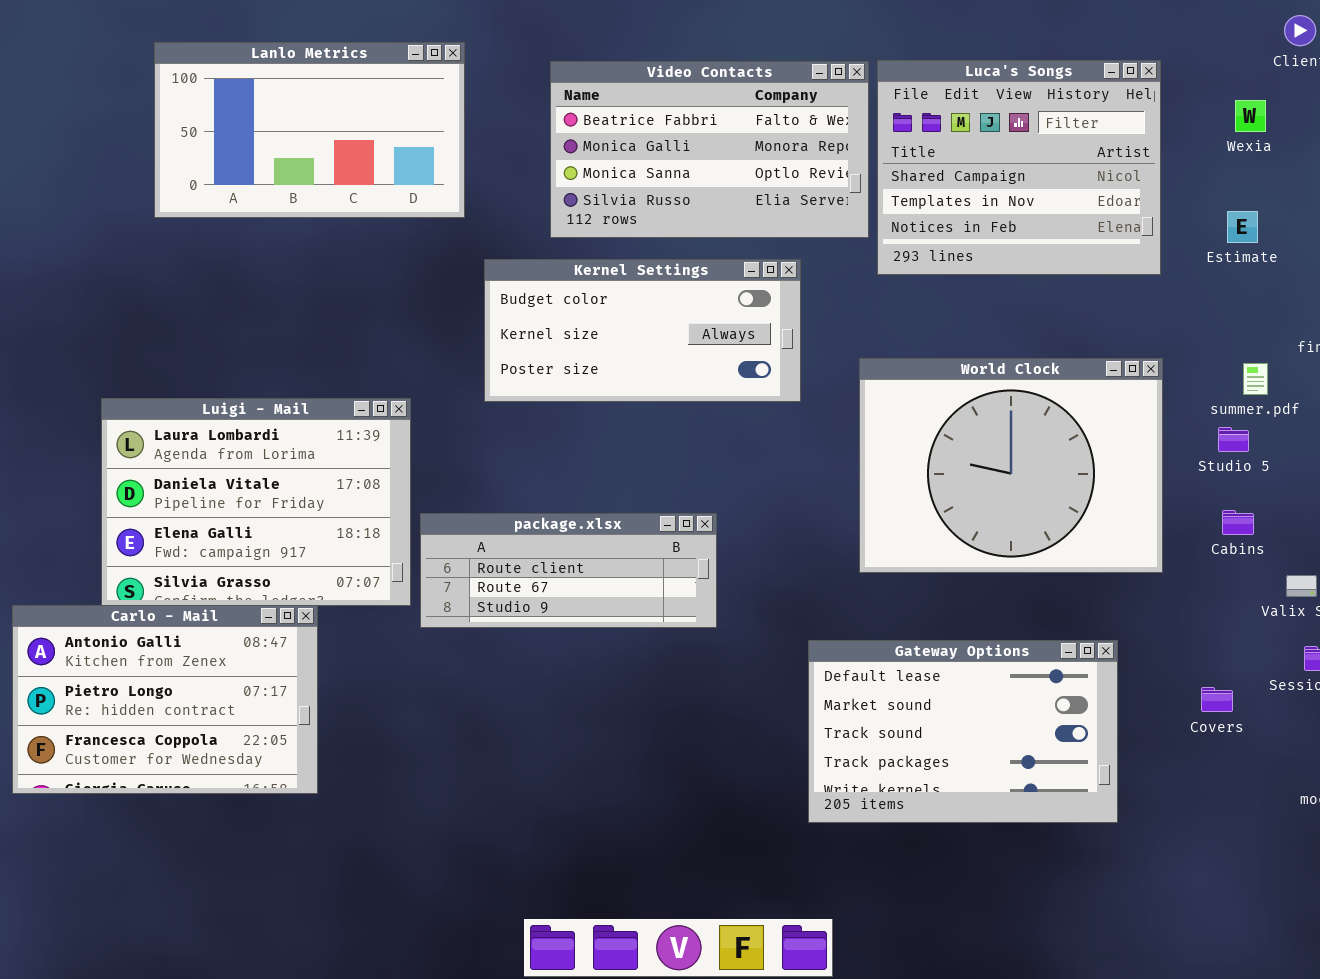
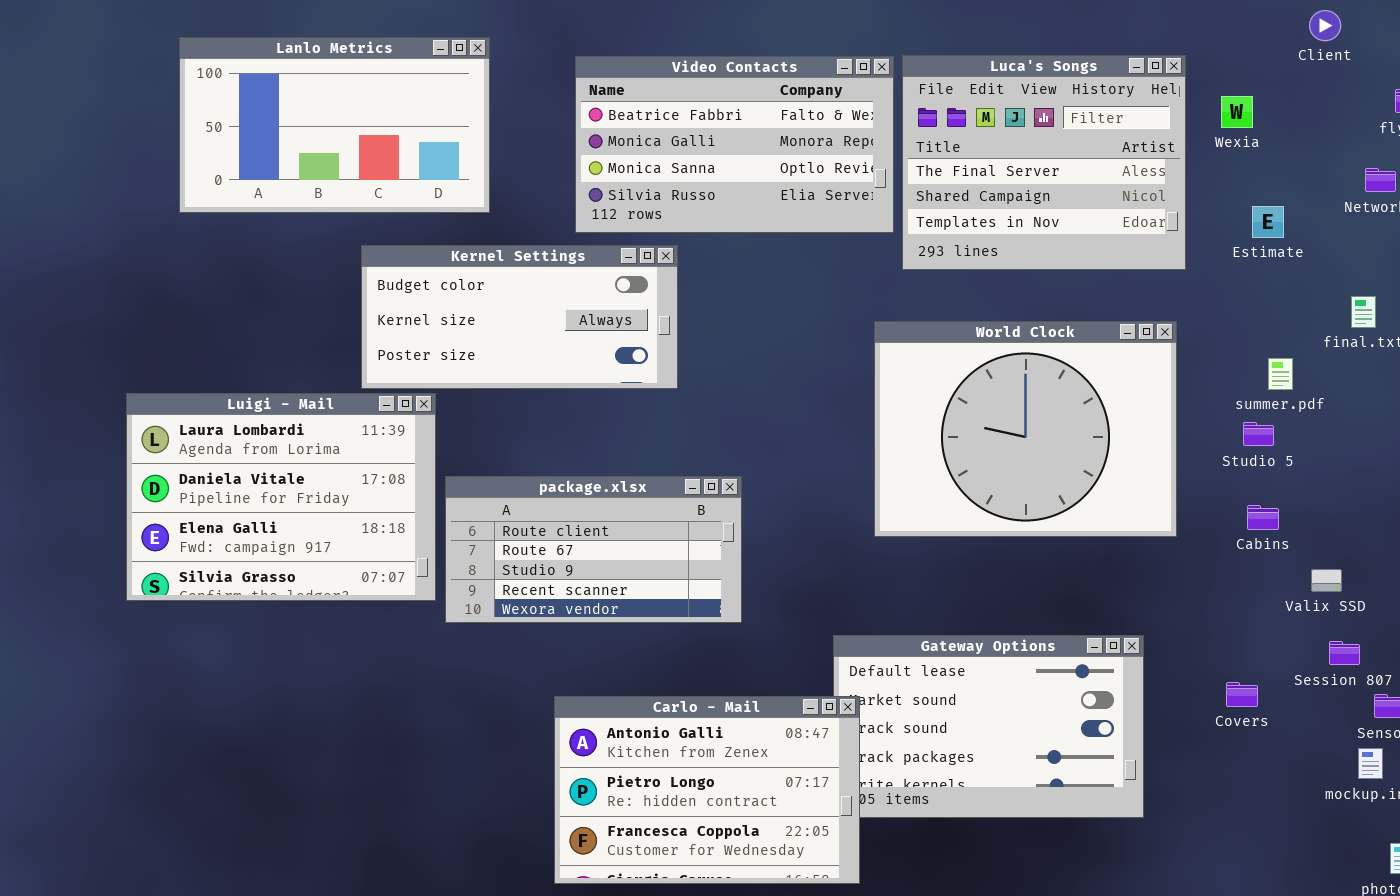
Luca's Songs: [877,60,1161,275] -> [902,55,1186,270], scrolled up 1 row
Wexia: [1235,100,1266,132] -> [1221,96,1253,128], moved
Kernel Settings: [484,259,801,402] -> [361,245,678,389], moved
World Clock: [859,358,1163,573] -> [874,321,1177,537], moved
package.xlsx: [420,513,717,628] -> [445,476,742,623], resized
Carlo - Mail: [12,605,318,794] -> [554,696,860,884], moved

